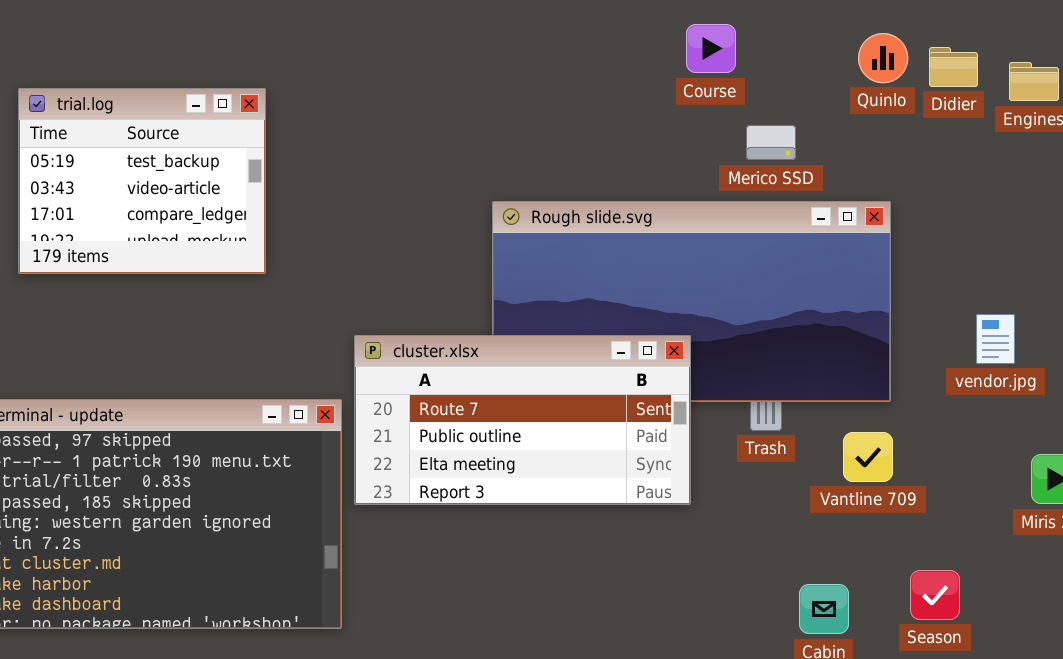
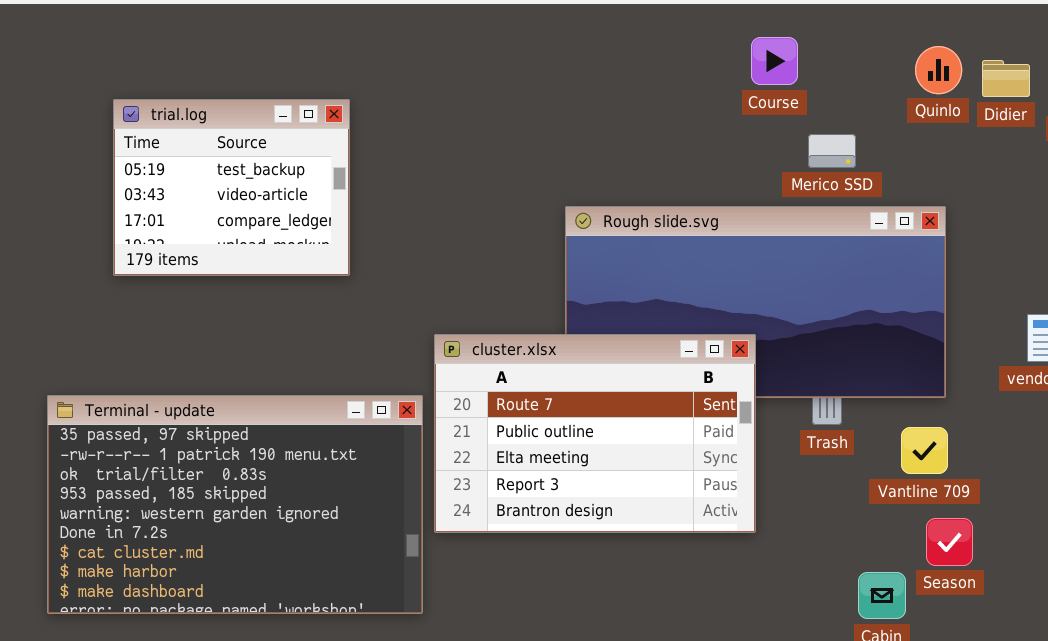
cluster.xlsx: [354,335,691,505] -> [434,334,756,533], resized
Season: [910,570,960,620] -> [926,518,973,566], moved

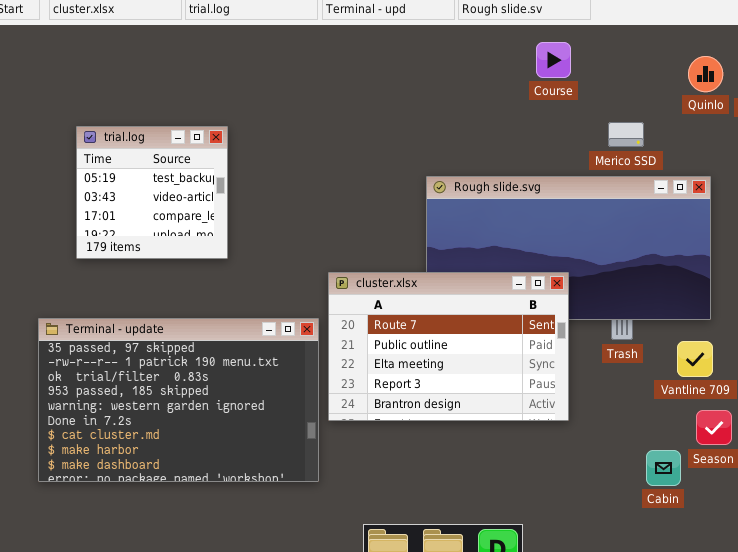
Course: [751,37,798,85] -> [536,42,571,78], moved
trial.log: [113,99,350,276] -> [76,126,228,259], moved, resized

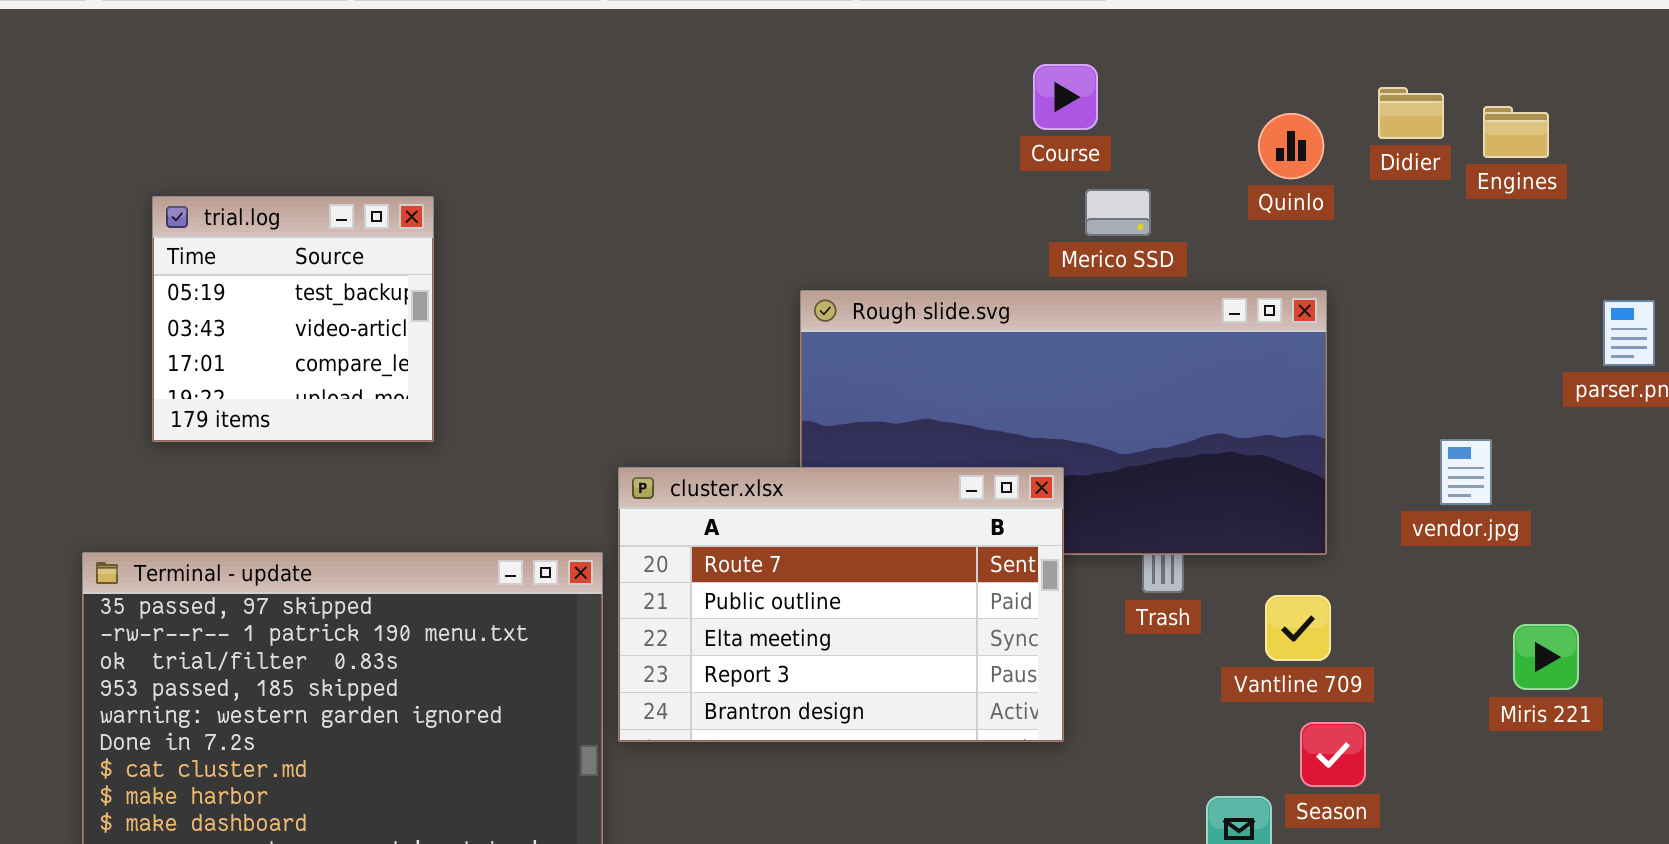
Course: [536,42,571,78] -> [1033,64,1098,130], moved
Quinlo: [688,56,723,92] -> [1258,113,1324,179], moved
Merico SSD: [608,122,644,147] -> [1085,189,1151,236], moved

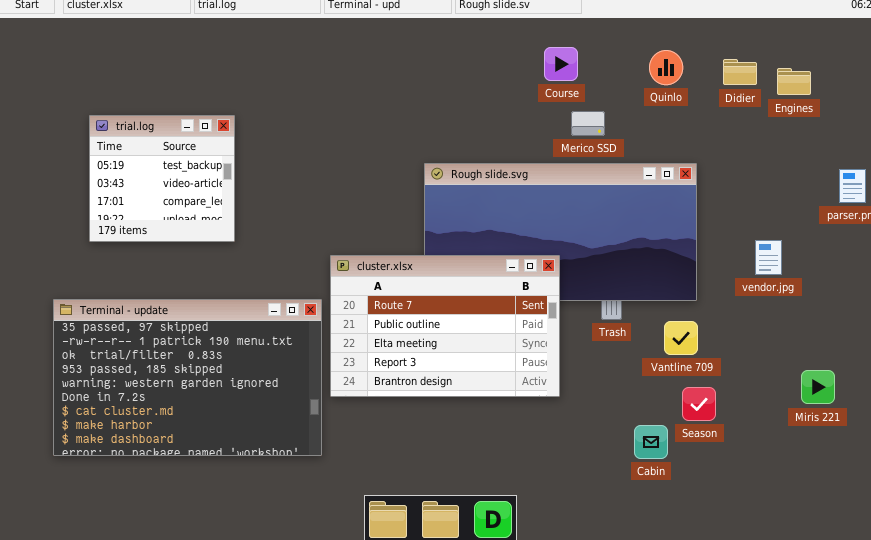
Quinlo: [1258,113,1324,179] -> [649,50,683,85], moved
Miris 221: [1513,624,1579,690] -> [801,370,835,404], moved

